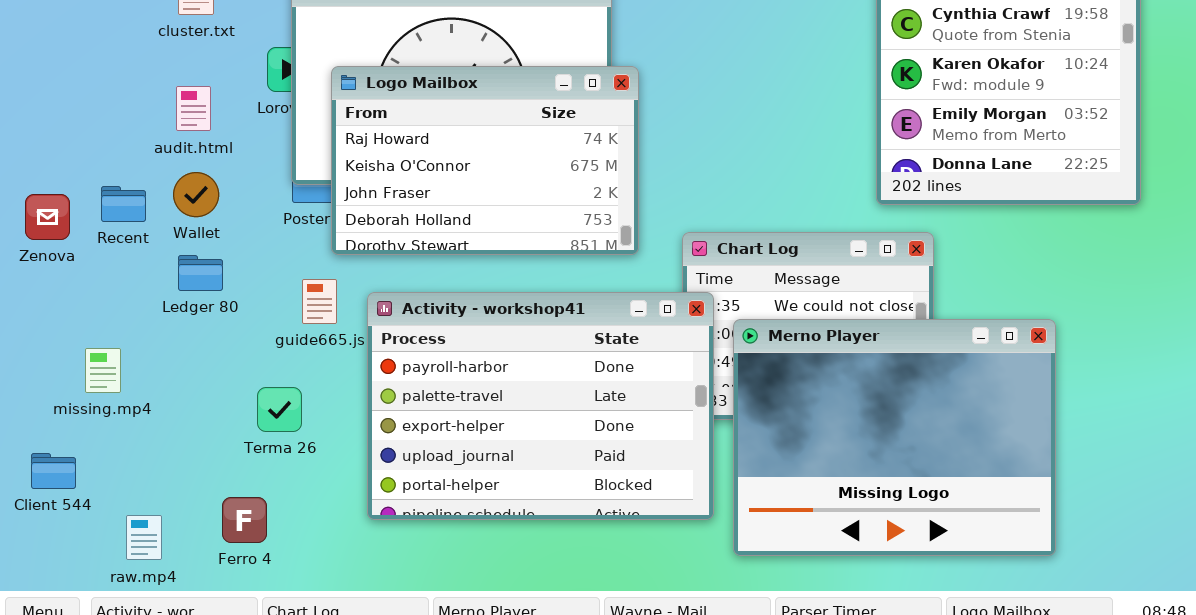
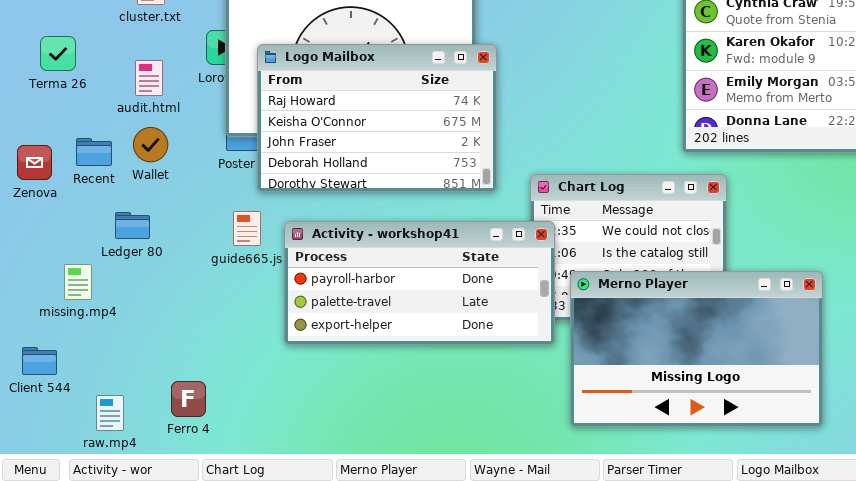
Ledger 80: [178,255,223,291] -> [115,212,150,239], moved
Activity - workshop41: [367,292,714,520] -> [284,221,555,345], resized
Merno Player: [733,319,1056,556] -> [570,271,823,427], resized
Terma 26: [257,387,302,432] -> [40,36,76,71], moved

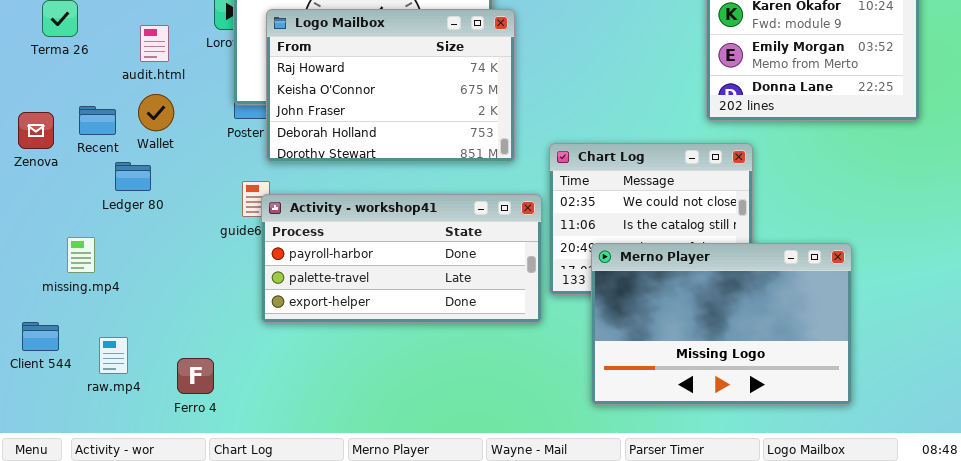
Ledger 80: [115,212,150,239] -> [115,162,151,191], moved
Activity - workshop41: [284,221,555,345] -> [261,194,542,323], moved
raw.mp4: [96,395,124,431] -> [99,337,128,374], moved

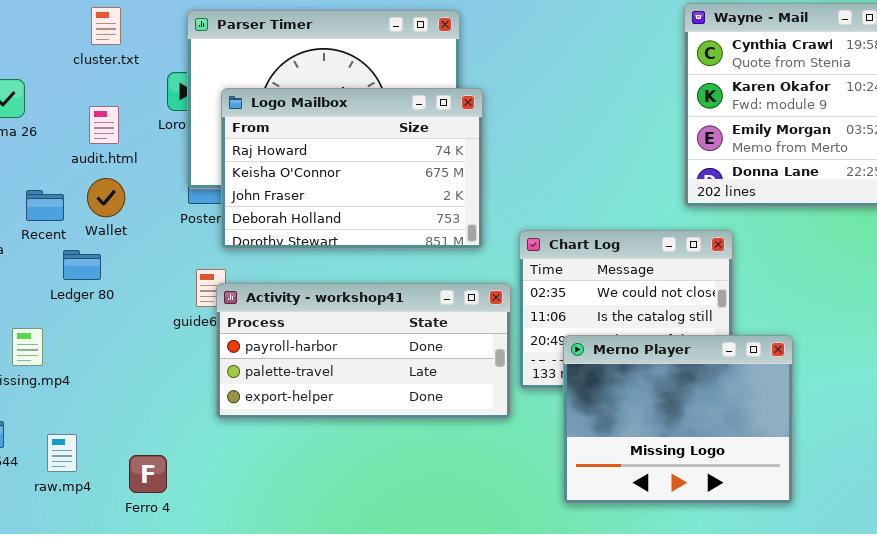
Merno Player: [591,243,852,405] -> [563,335,793,504], resized

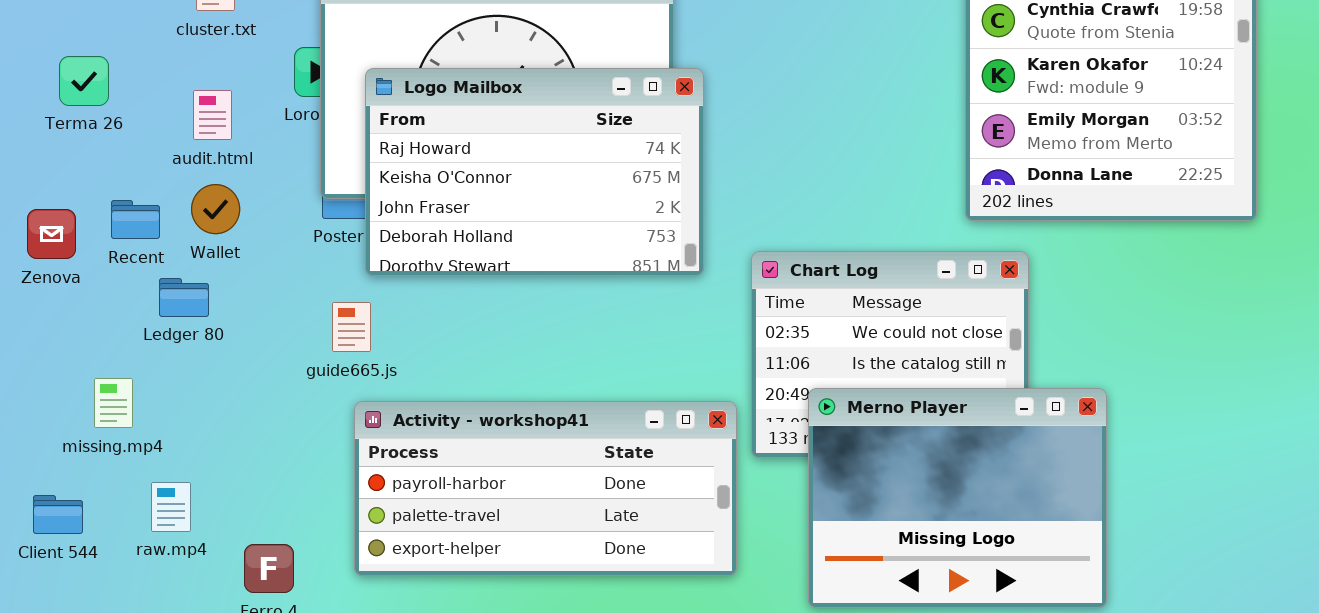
Activity - workshop41: [216,283,511,419] -> [354,401,737,576], moved
raw.mp4: [47,434,77,472] -> [151,482,191,532], moved

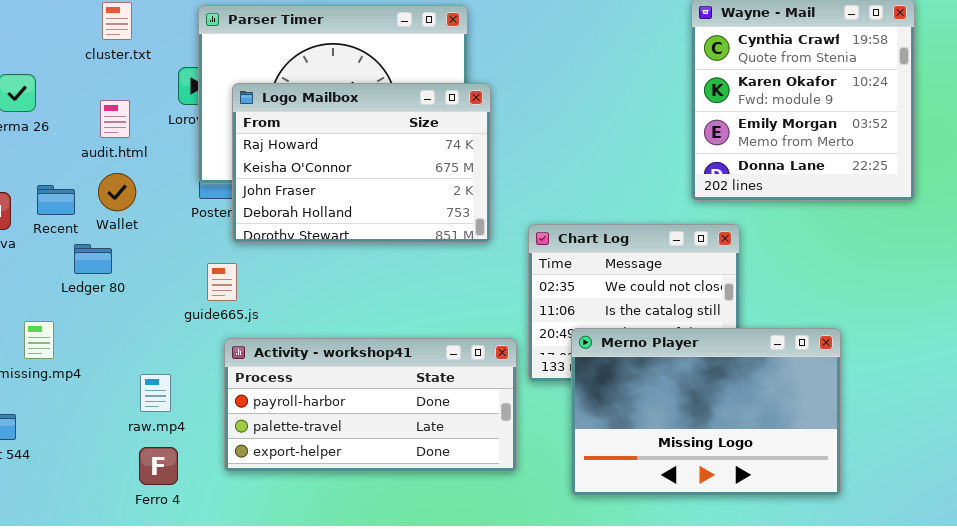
Merno Player: [808,388,1107,608] -> [571,328,841,496], resized
raw.mp4: [151,482,191,532] -> [140,374,171,412], moved

